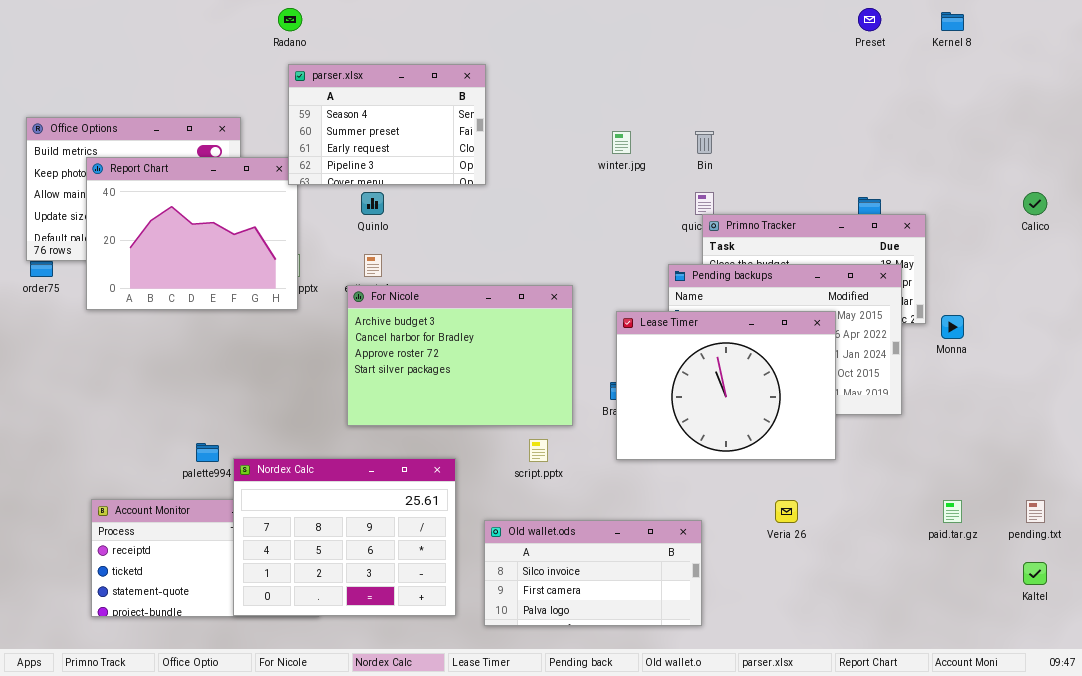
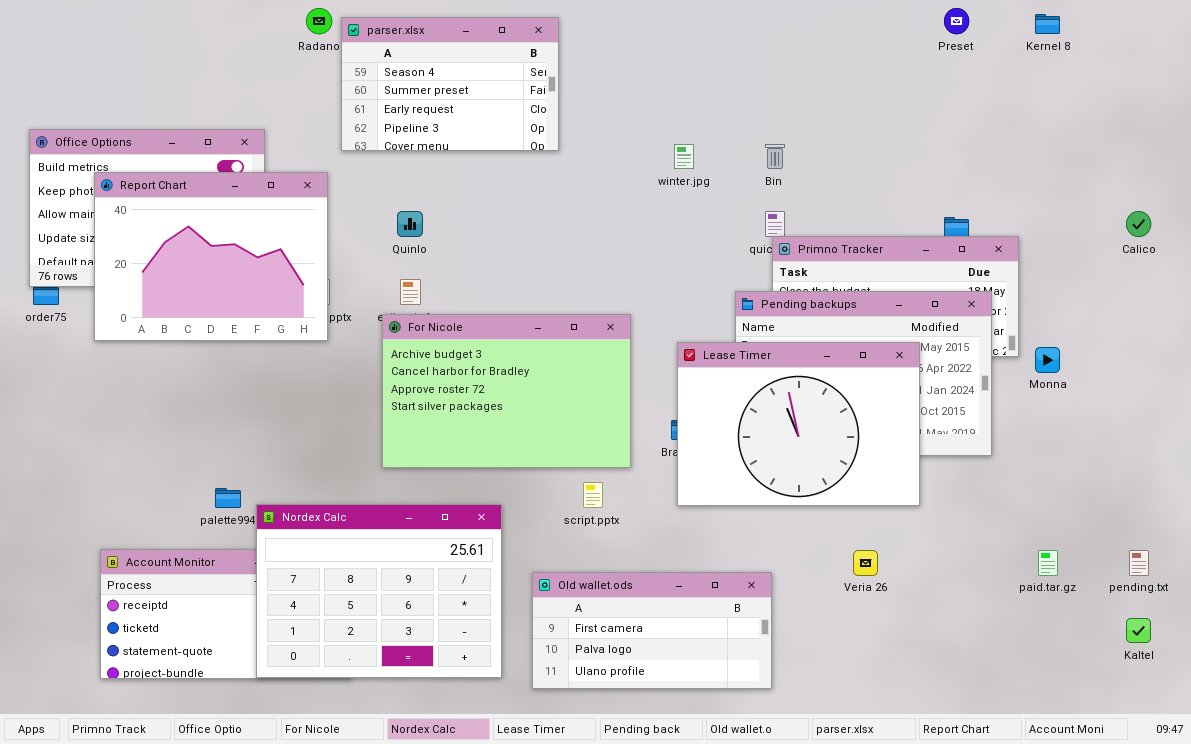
parser.xlsx: [288,64,486,185] -> [341,17,559,151], moved
Old wallet.ods: [484,520,702,626] -> [532,572,772,689], scrolled down 1 row

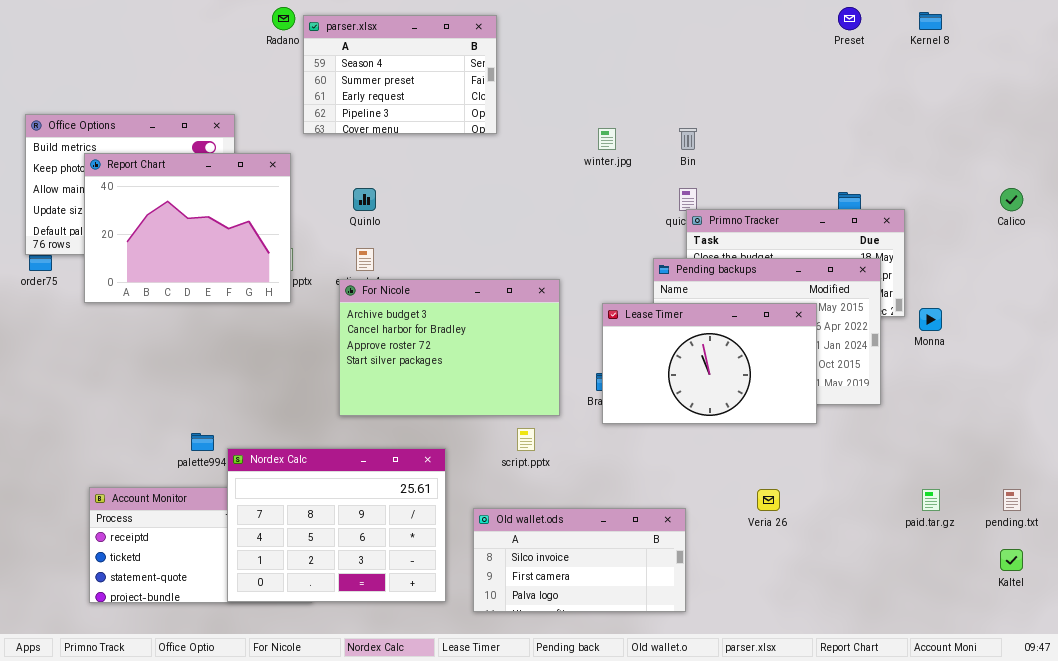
Lease Timer: [677,342,920,506] -> [602,303,817,424], resized
Old wallet.ods: [532,572,772,689] -> [473,508,686,612], scrolled up 1 row

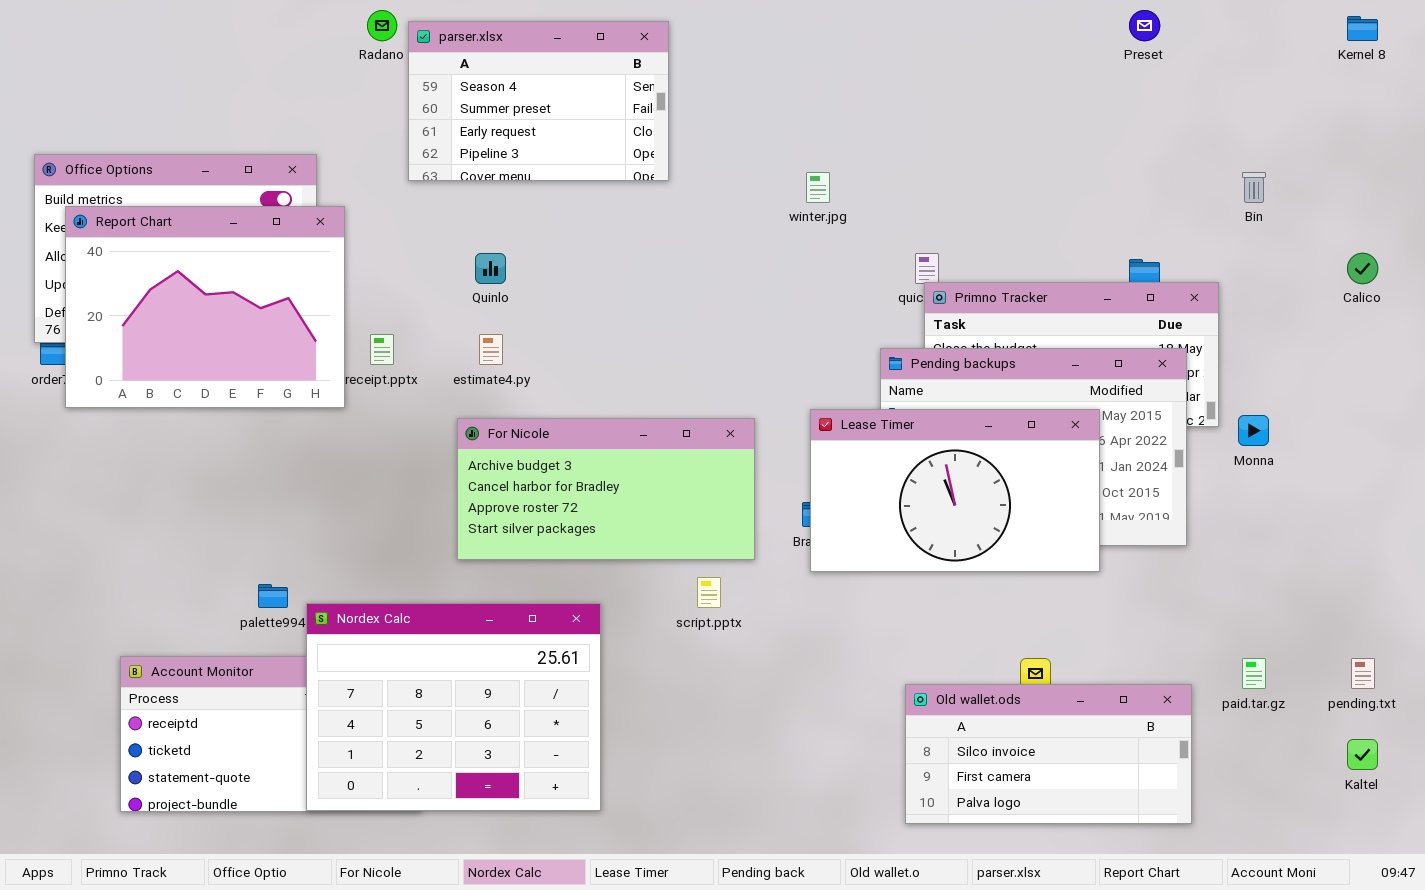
Kernel 8: [919,12,942,30] -> [1347,16,1378,41], moved
Bin: [679,128,697,150] -> [1242,172,1266,203], moved
Report Chart: [84,153,291,303] -> [65,206,345,408], moved
For Nicole: [339,279,560,416] -> [457,418,755,560], resized
Old wallet.ods: [473,508,686,612] -> [905,684,1192,824], moved

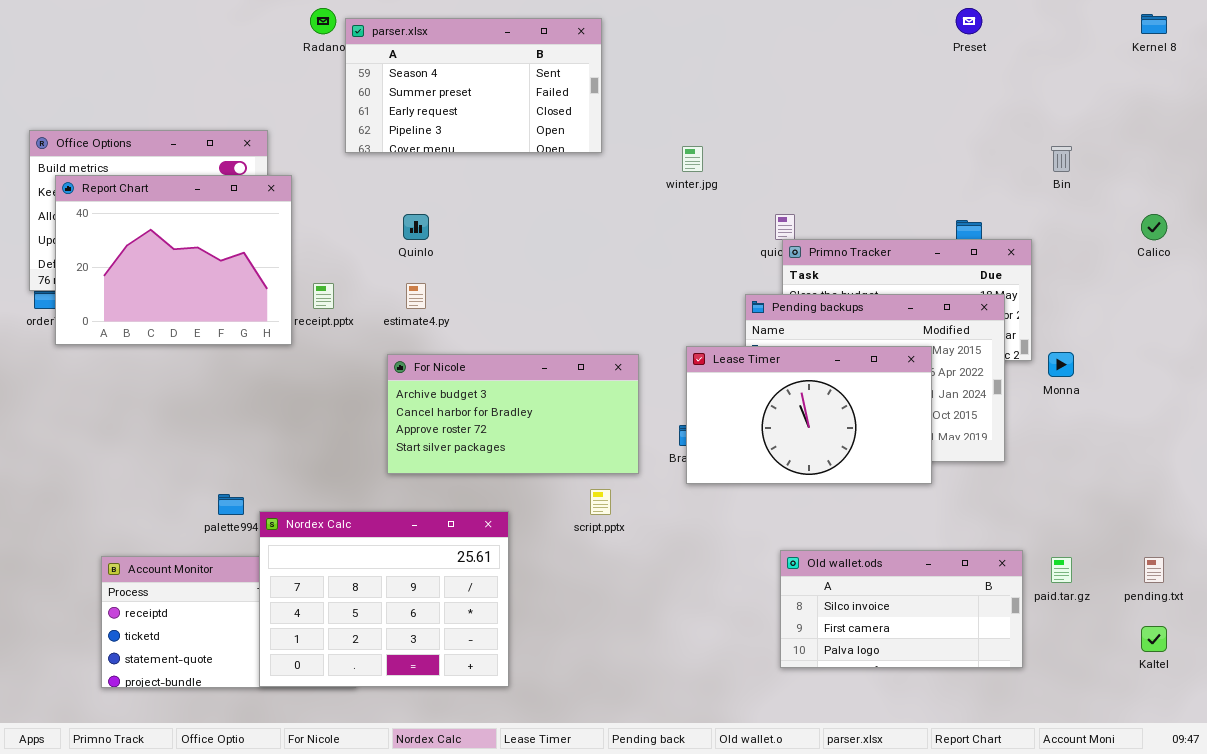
parser.xlsx: [408,21,669,181] -> [345,18,602,153], resized
Old wallet.ods: [905,684,1192,824] -> [780,550,1023,668], moved

